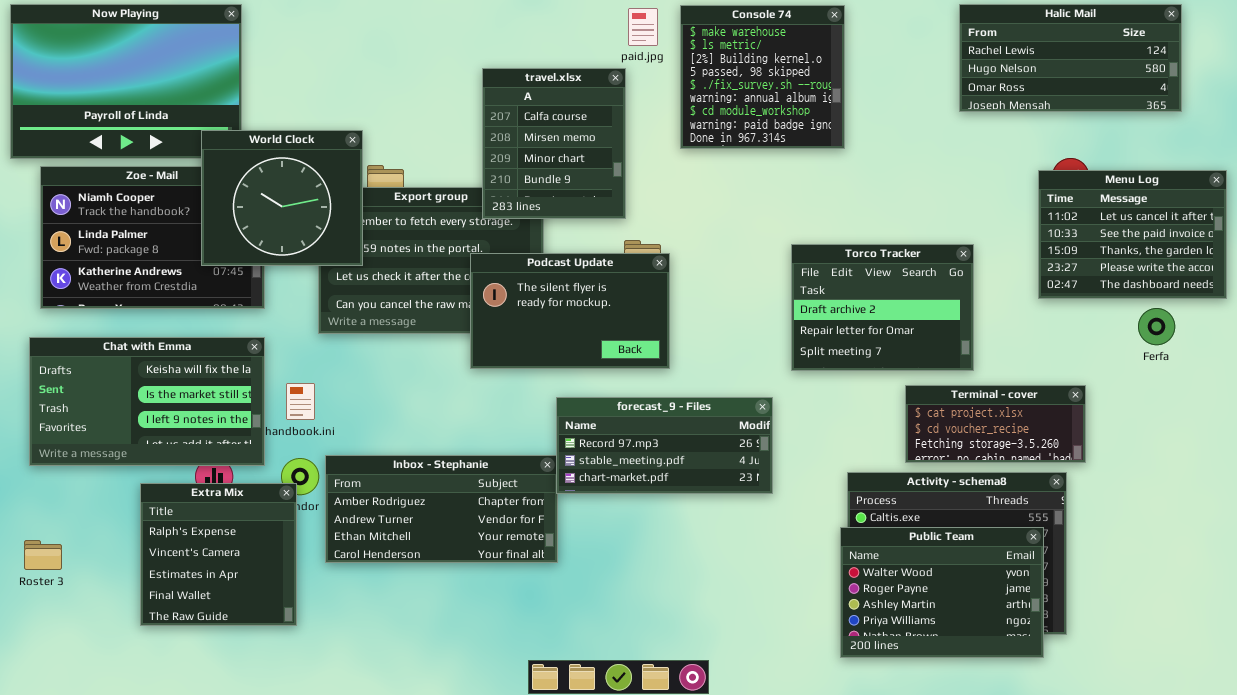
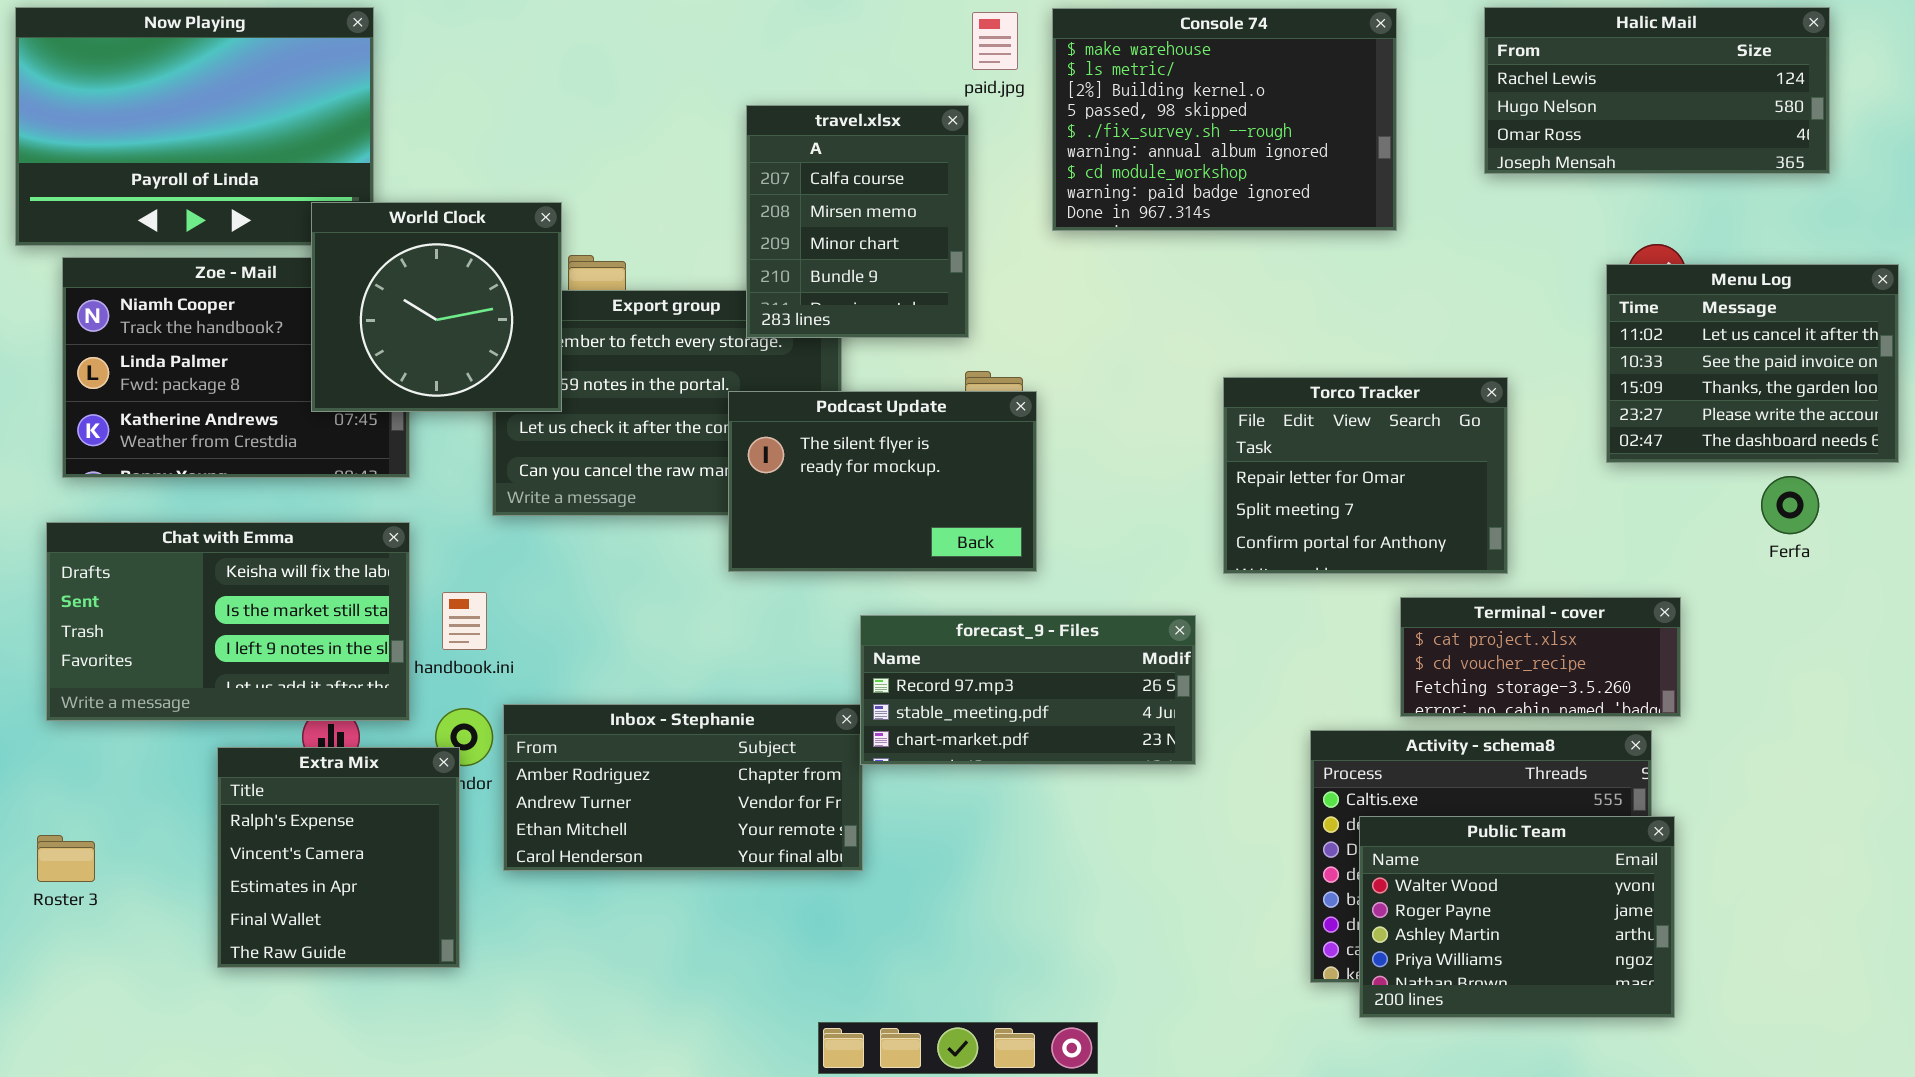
Console 74: [680,5,845,149] -> [1052,8,1397,231], resized
Torco Tracker: [791,244,974,371] -> [1223,377,1508,574], scrolled down 1 row
Public Team: [840,527,1044,658] -> [1359,816,1675,1018], moved

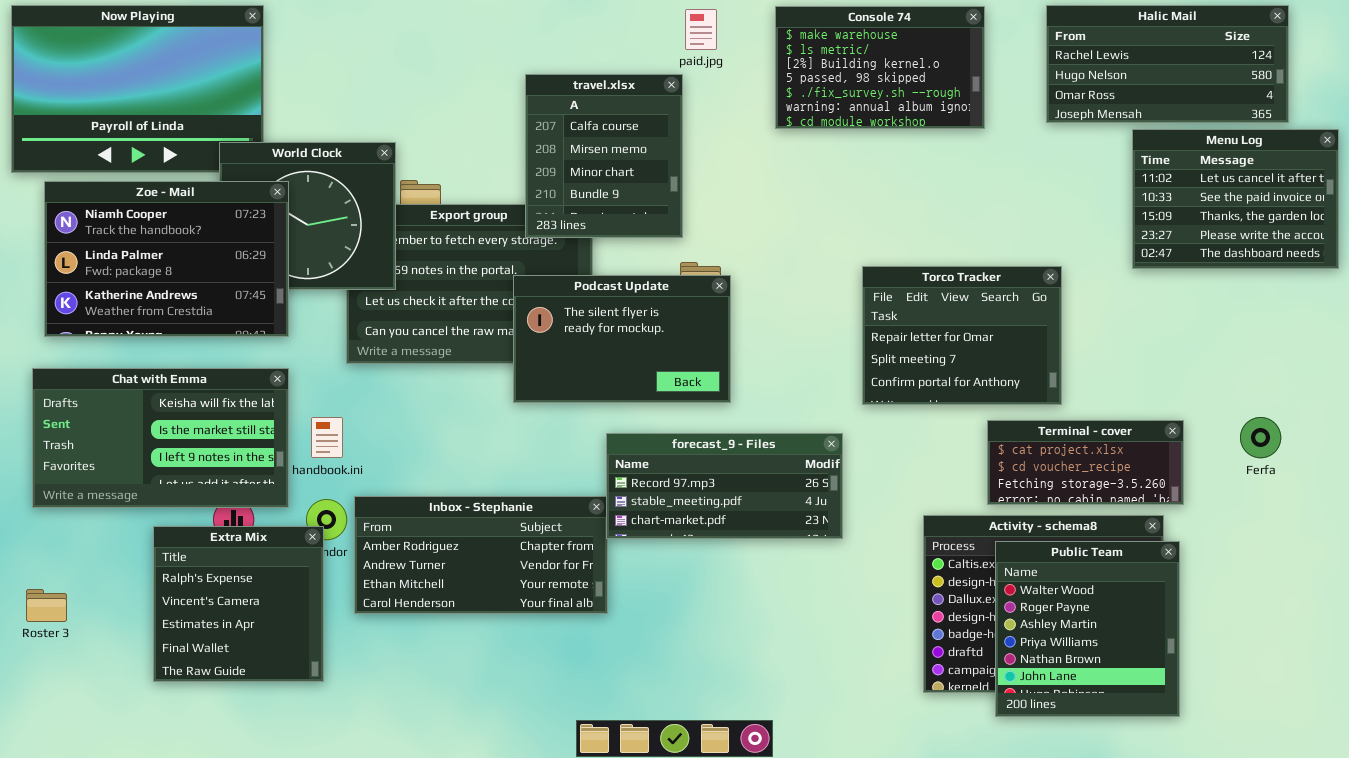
Console 74: [1052,8,1397,231] -> [775,6,985,129], resized
Zoe - Mail: [62,257,410,478] -> [44,181,289,337], raised
Menu Log: [1606,264,1899,463] -> [1132,129,1339,269], moved
Ferfa: [1761,476,1819,534] -> [1240,417,1281,458], moved
Public Team: [1359,816,1675,1018] -> [995,541,1180,717], resized

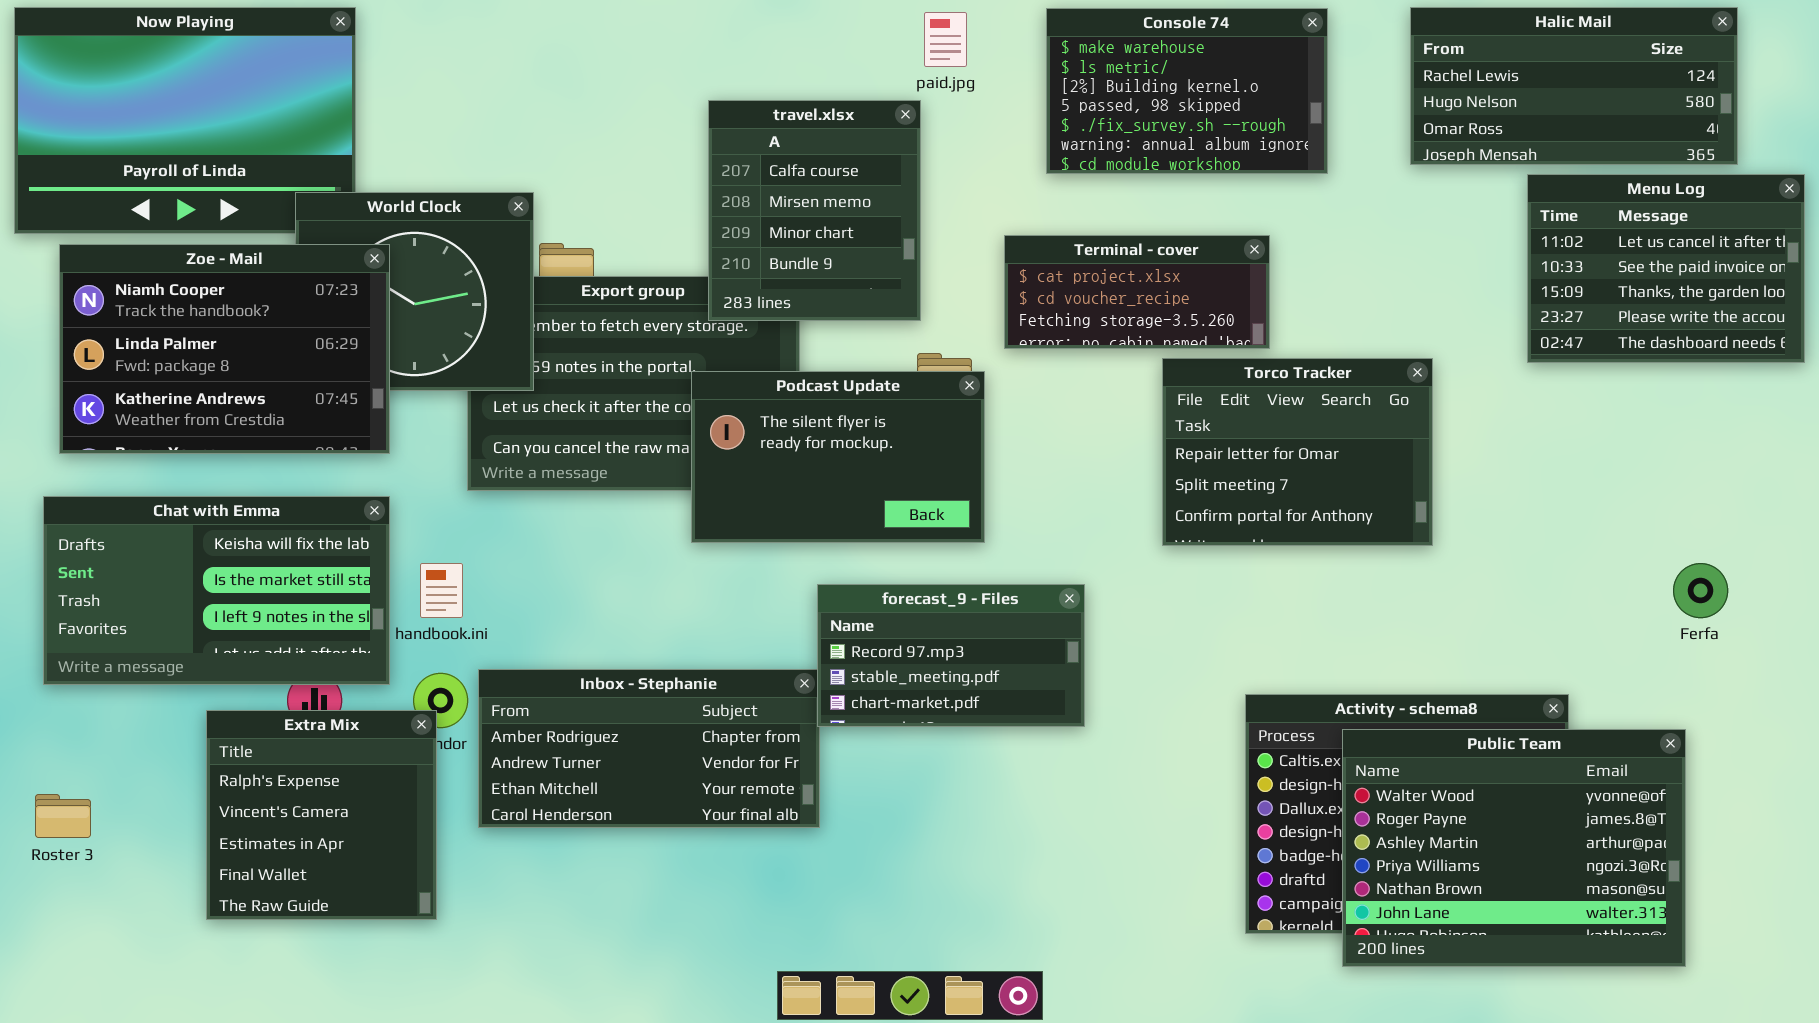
Terminal - cover: [987,420,1184,505] -> [1004,235,1270,349], moved
forecast_9 - Files: [606,433,843,539] -> [817,584,1085,727], resized
Public Team: [995,541,1180,717] -> [1342,729,1686,967], resized

